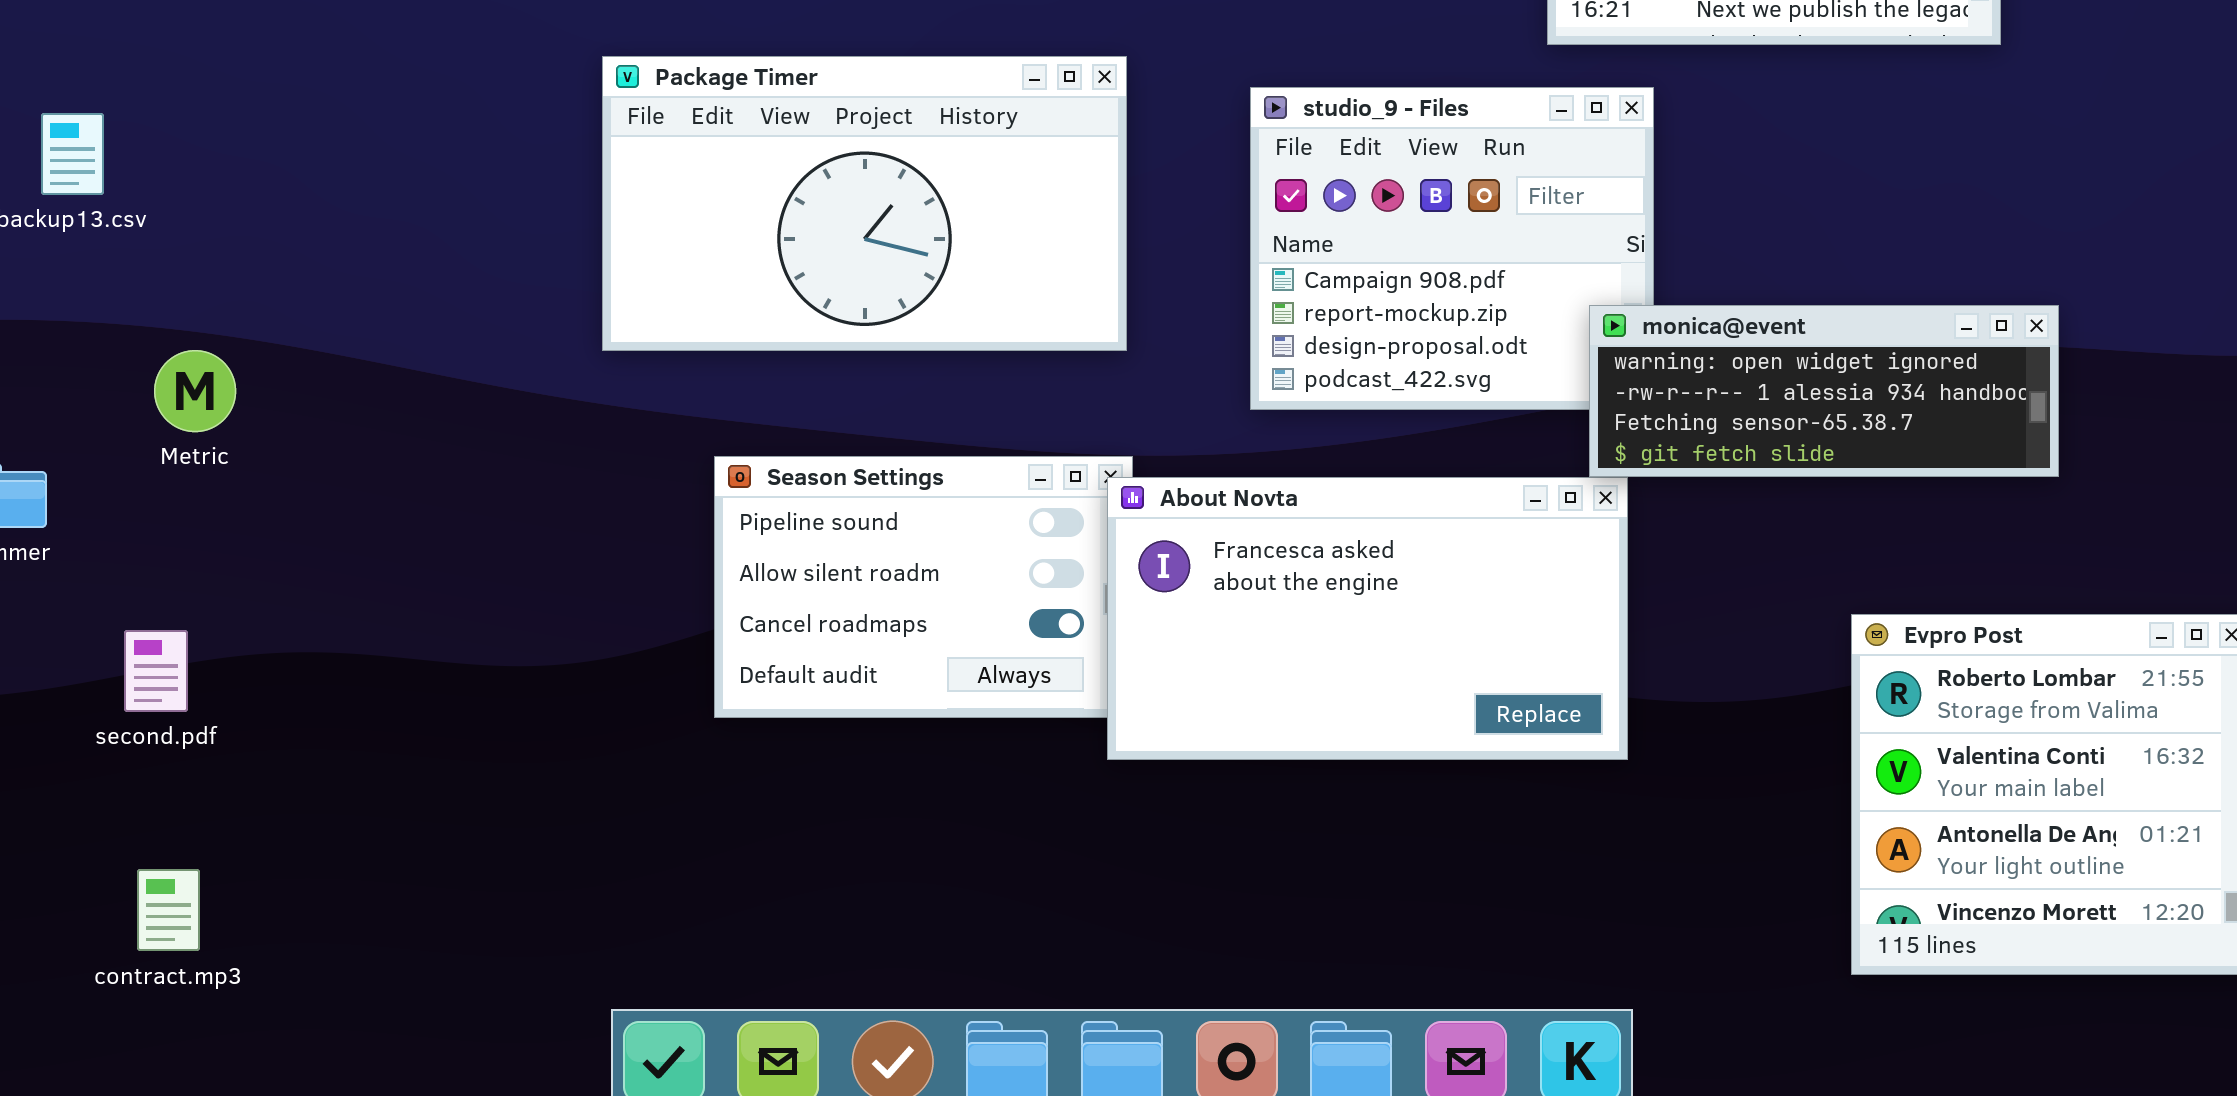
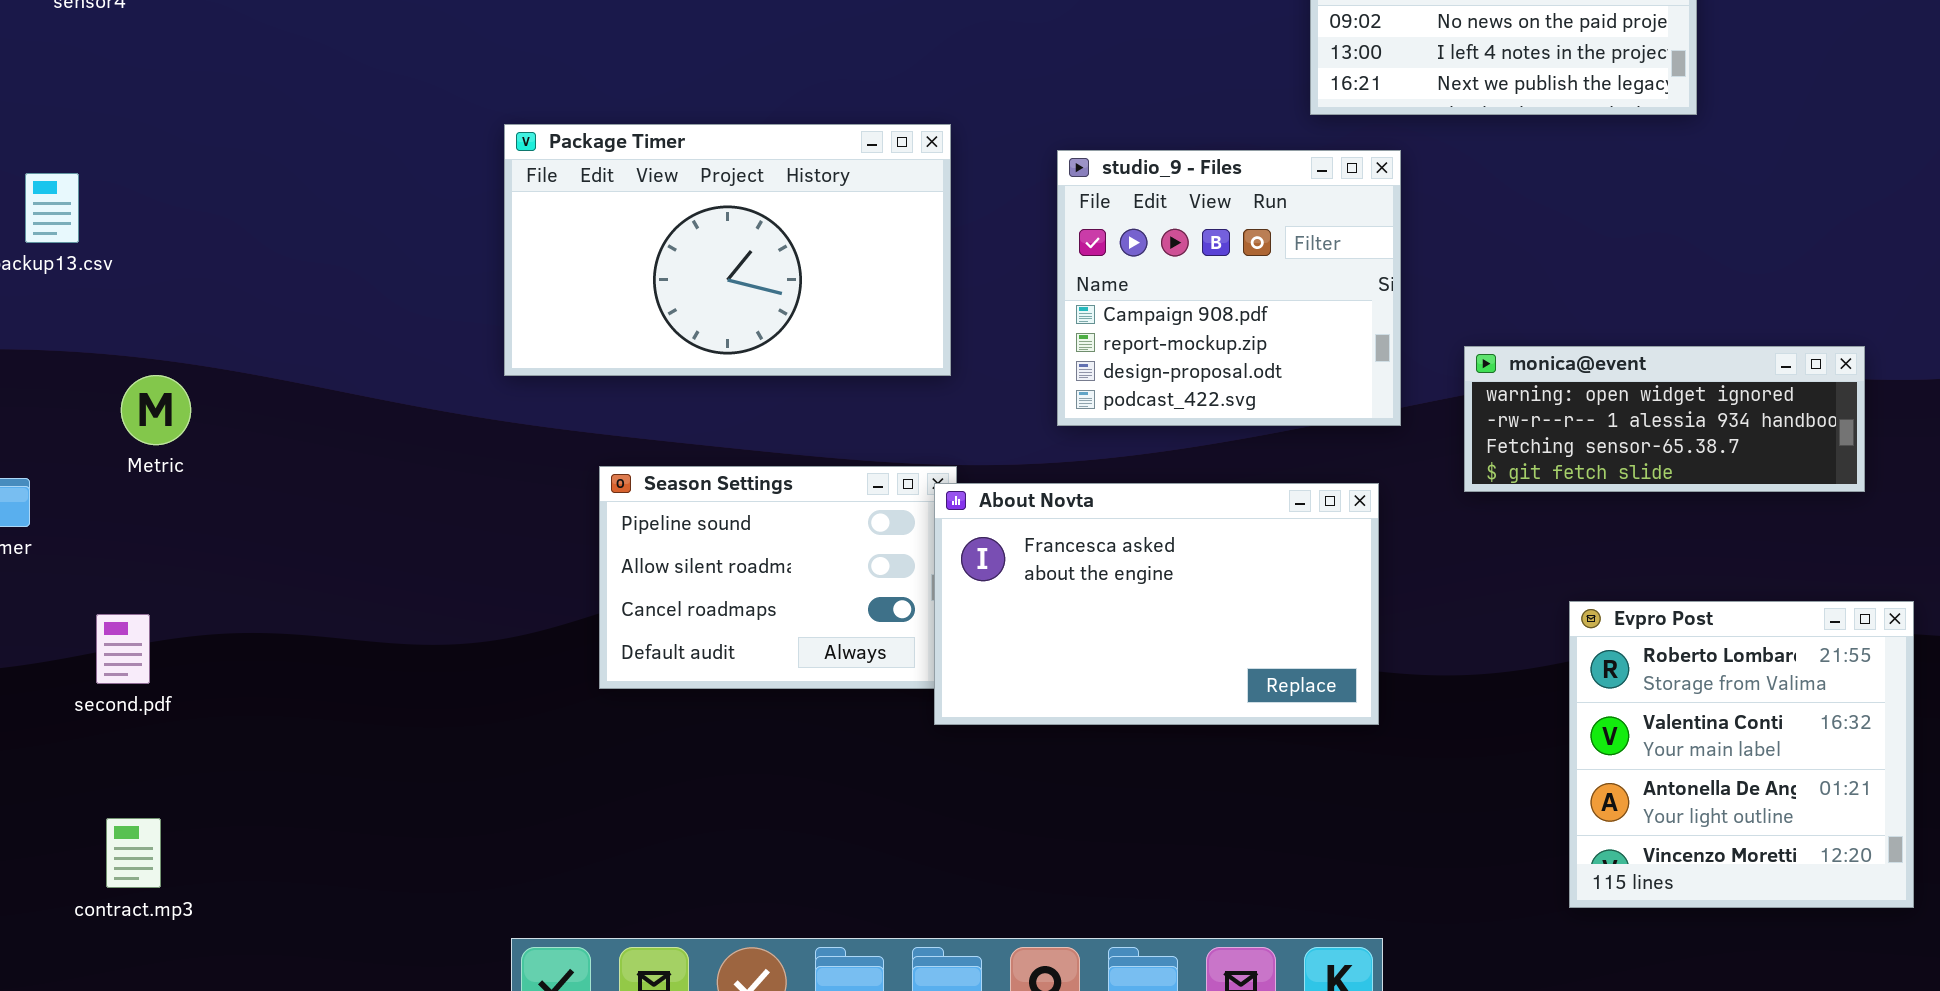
monica@event: [1589,305,2059,477] -> [1464,346,1865,492], moved

